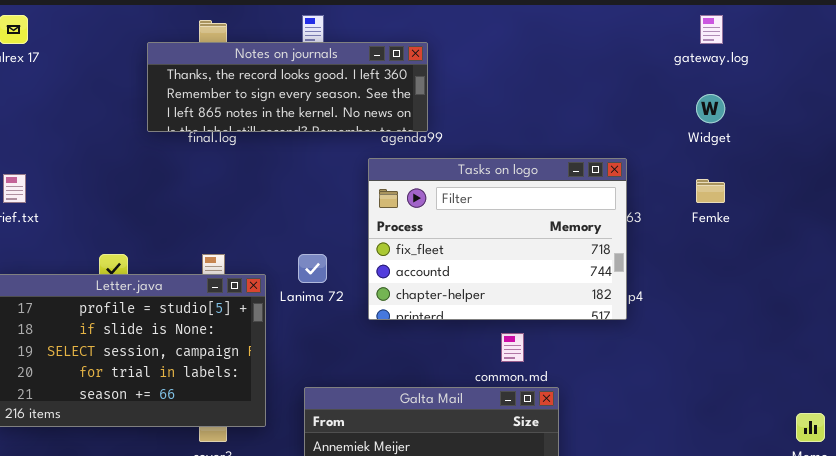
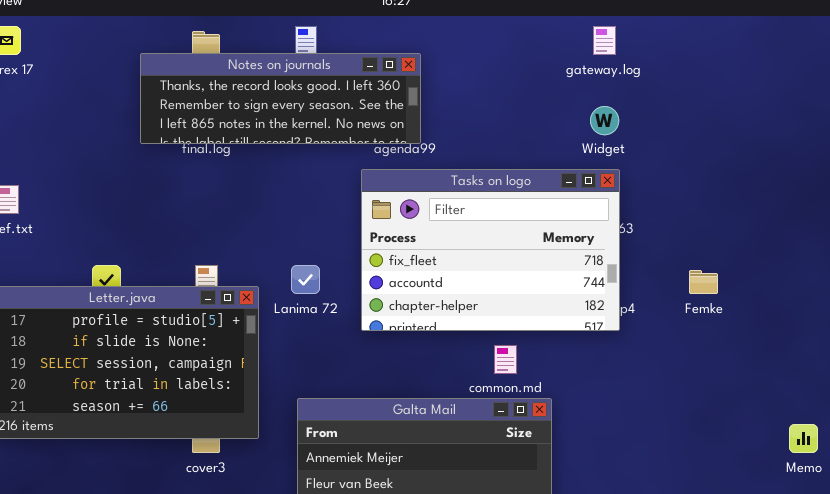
gateway.log: [700,15,723,44] -> [593,26,616,55], moved
Widget: [696,94,725,123] -> [590,106,619,135], moved
Femke: [696,179,725,203] -> [689,270,718,294], moved

